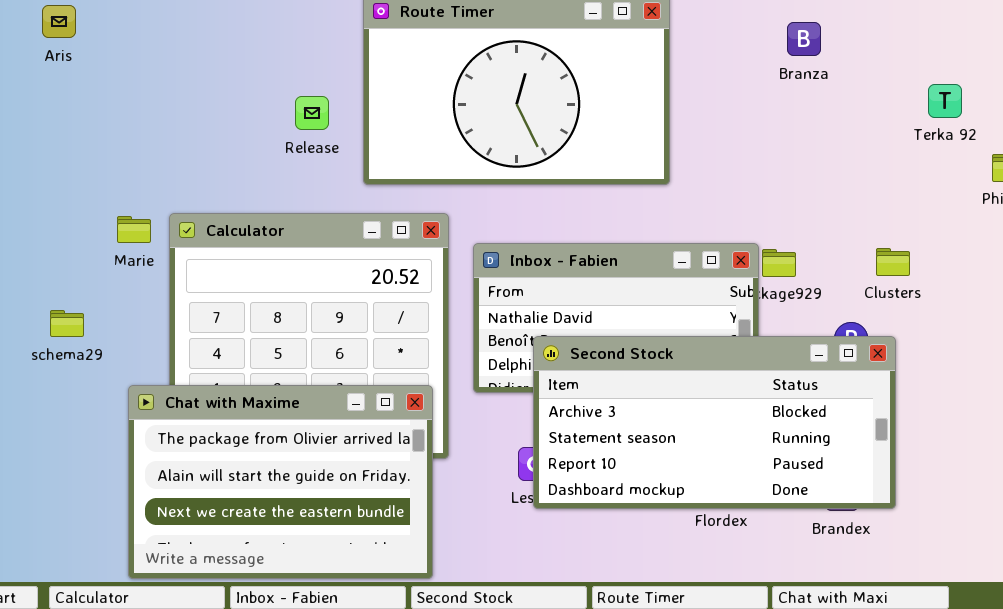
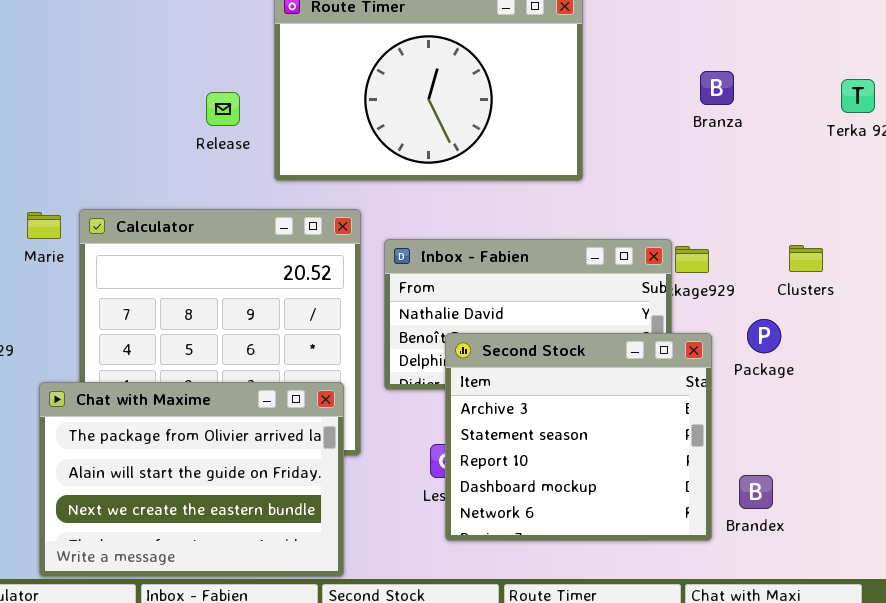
Branza: [787,22,821,56] -> [700,71,734,105], moved
Second Stock: [533,336,896,509] -> [445,333,712,541], resized

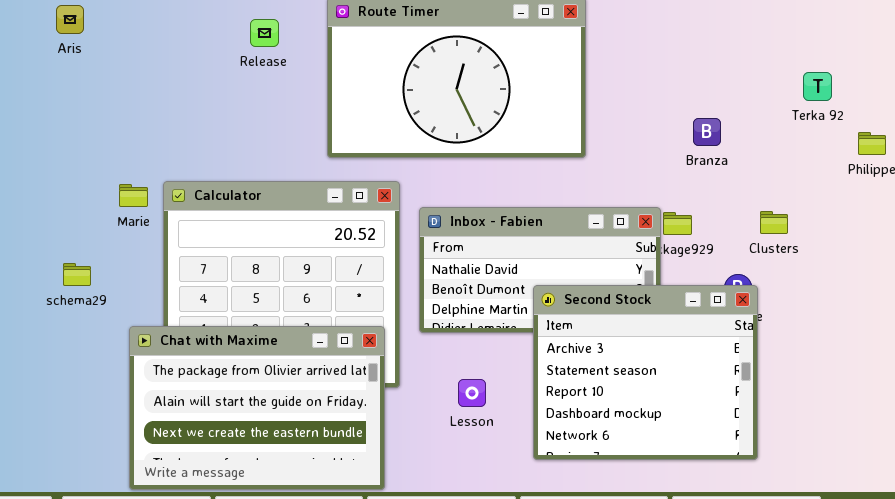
Branza: [700,71,734,105] -> [693,118,721,146], moved
Release: [206,92,240,126] -> [250,19,279,47], moved
Second Stock: [445,333,712,541] -> [533,285,758,460], moved

